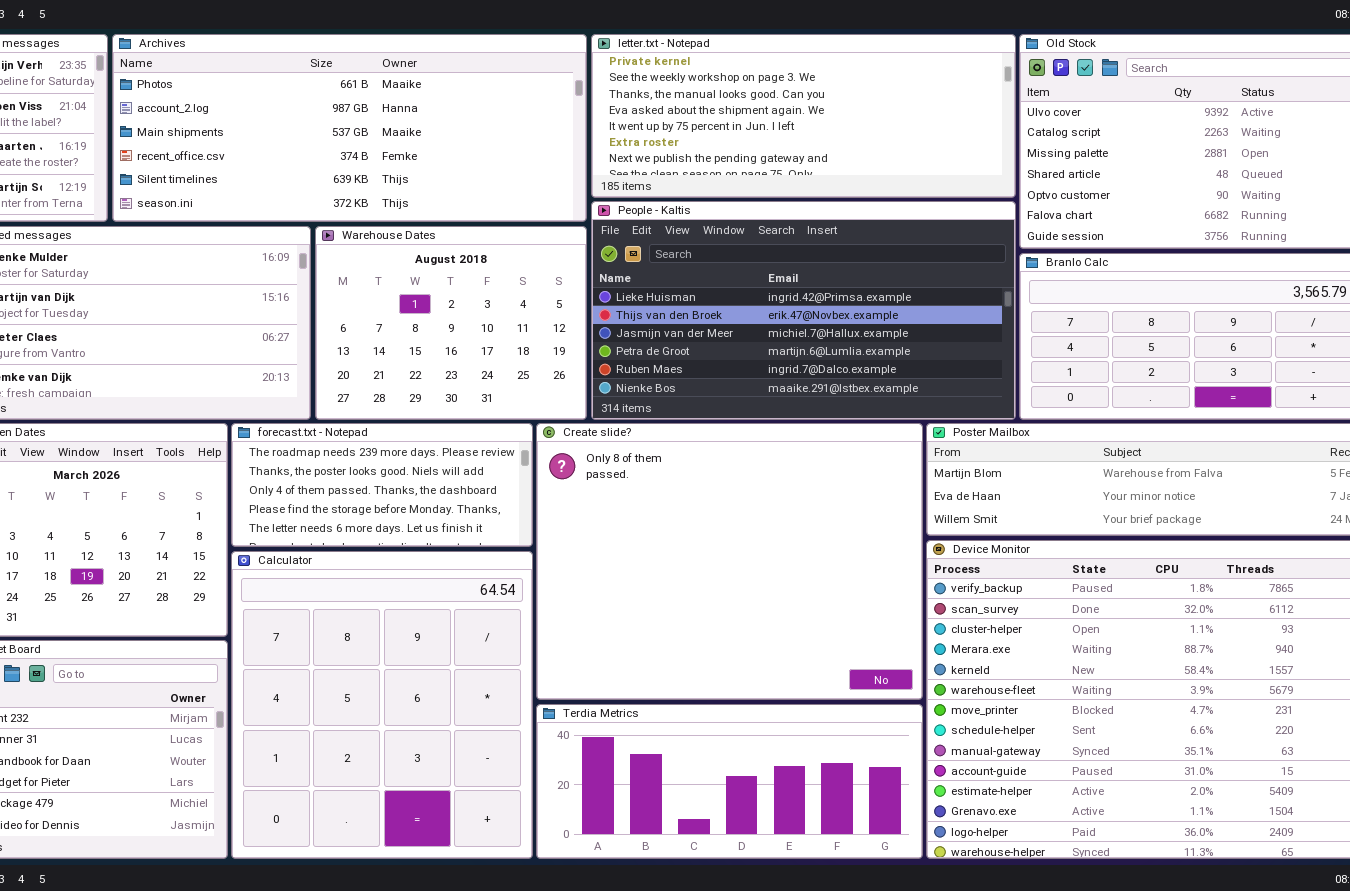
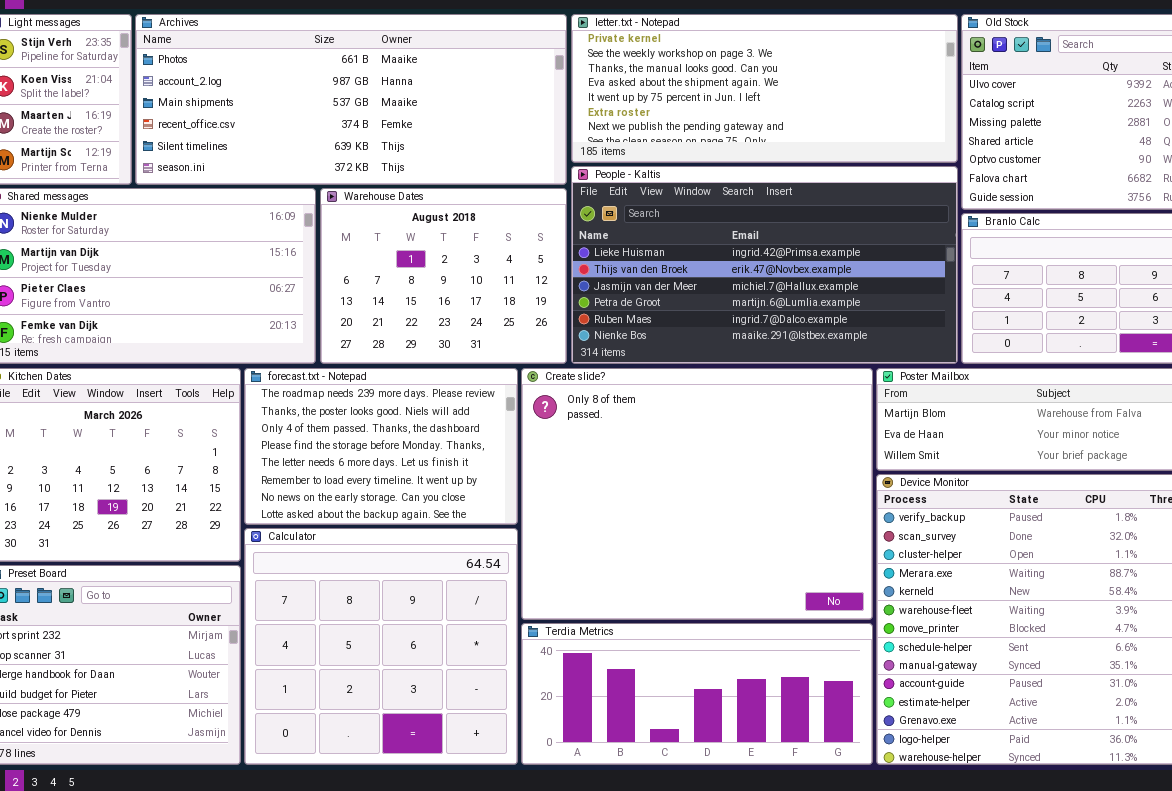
forecast.txt - Notepad: [231,423,533,547] -> [244,368,518,525], resized
Calculator: [231,551,533,859] -> [244,528,518,765], resized

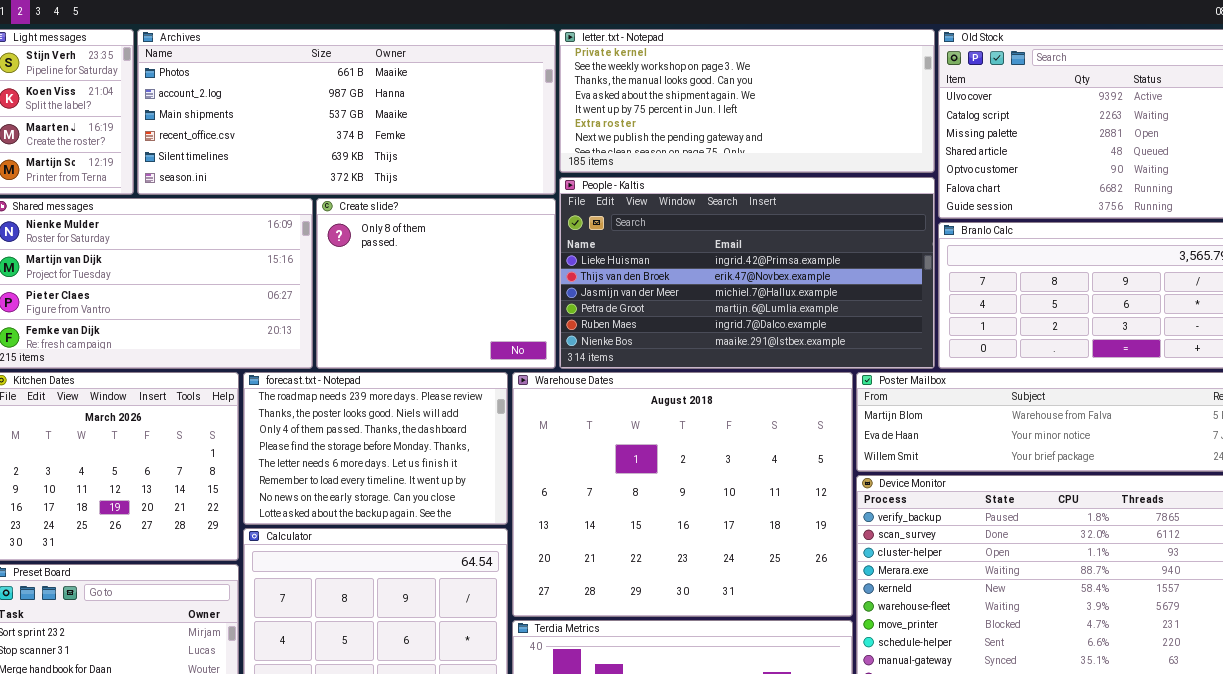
Warehouse Dates: [320,188,567,364] -> [512,372,853,617], moved, resized
Create slide?: [521,368,873,620] -> [316,198,556,369], moved, resized

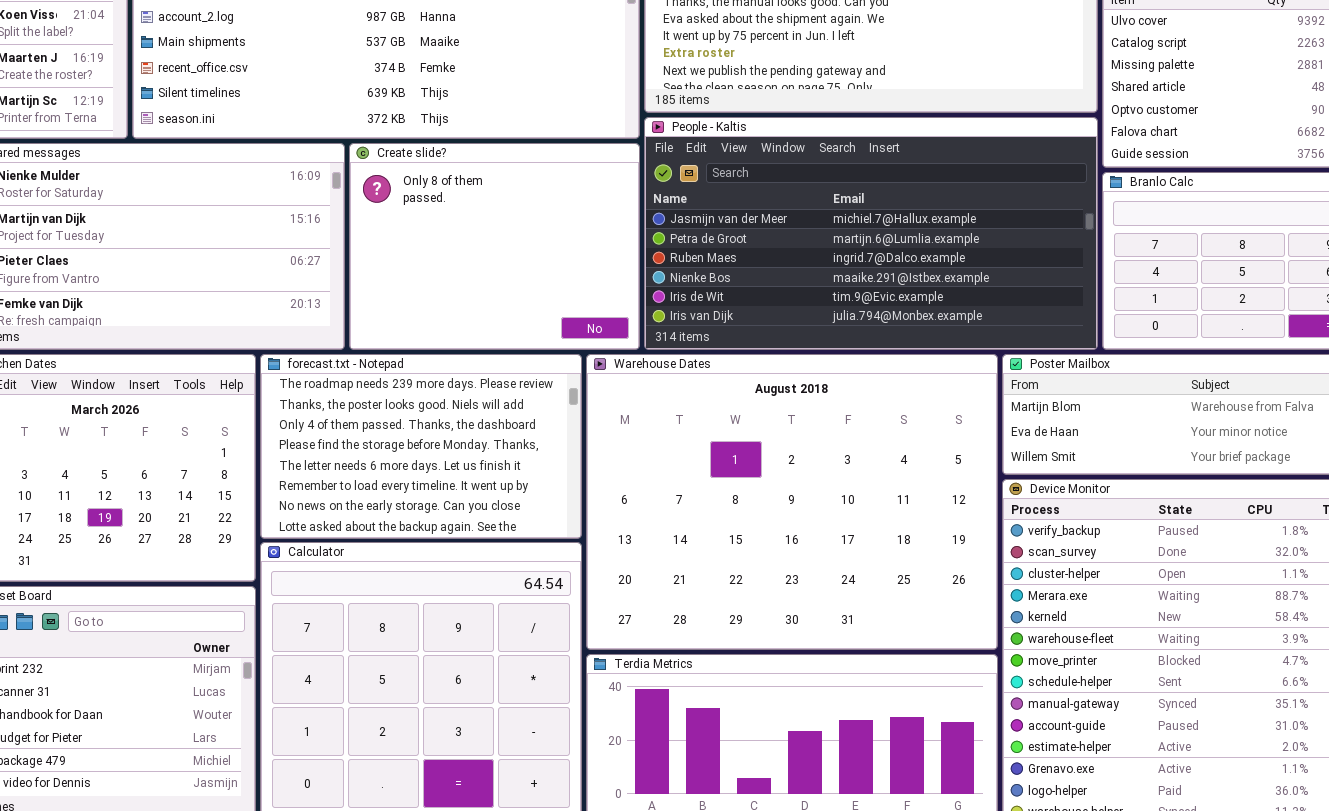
People - Kaltis: [559,177,935,369] -> [644,117,1098,350], scrolled down 2 rows

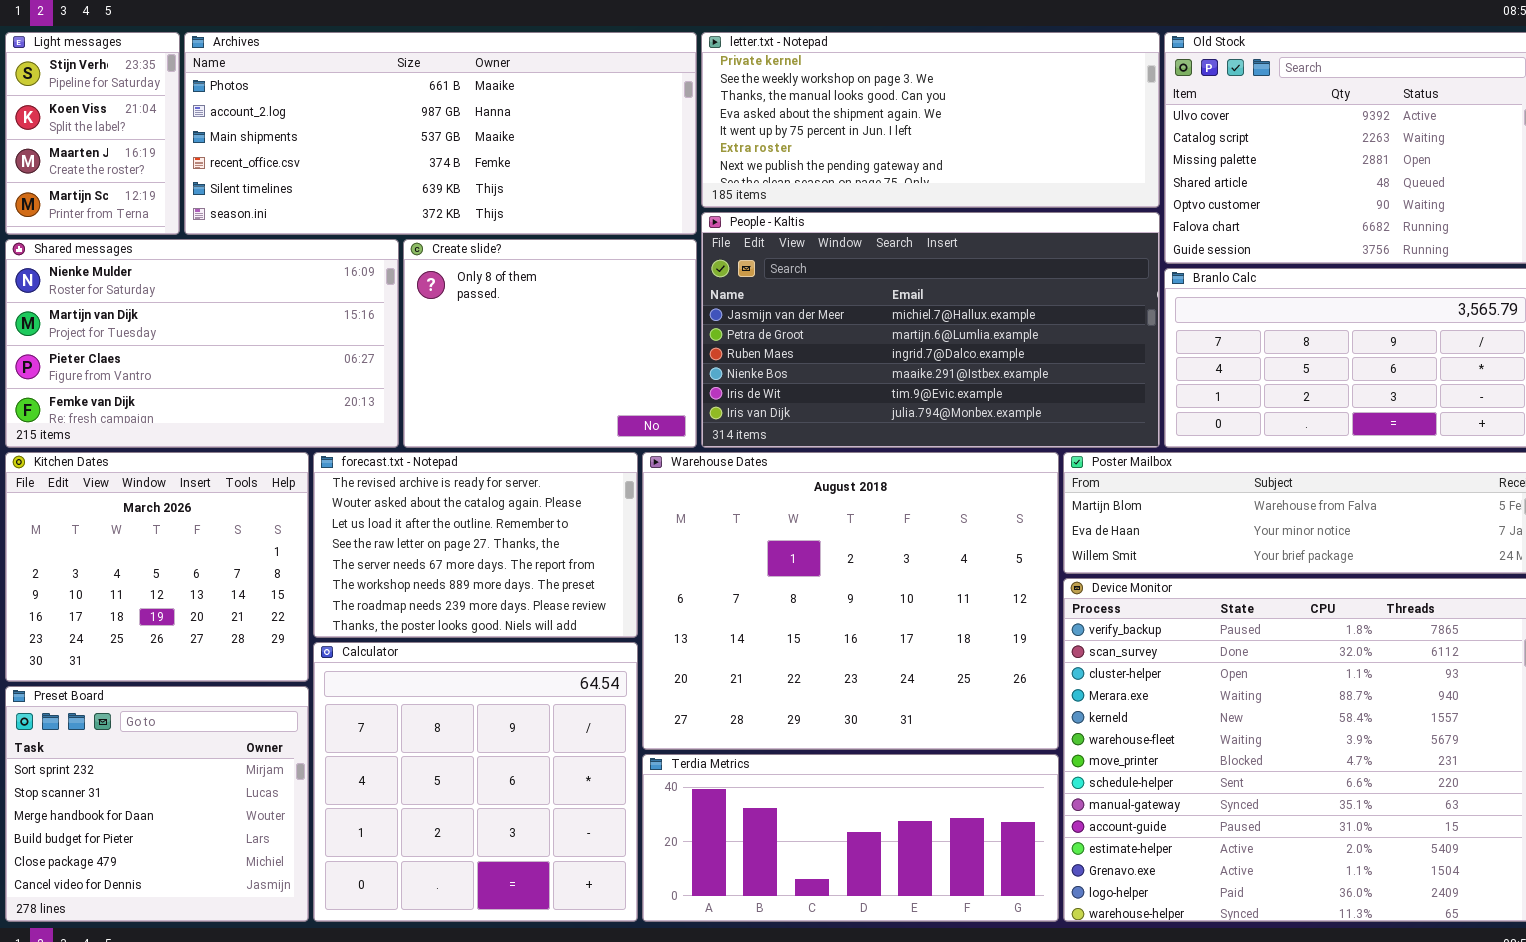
forecast.txt - Notepad: [260,354,582,539] -> [313,452,638,638], scrolled up 6 rows

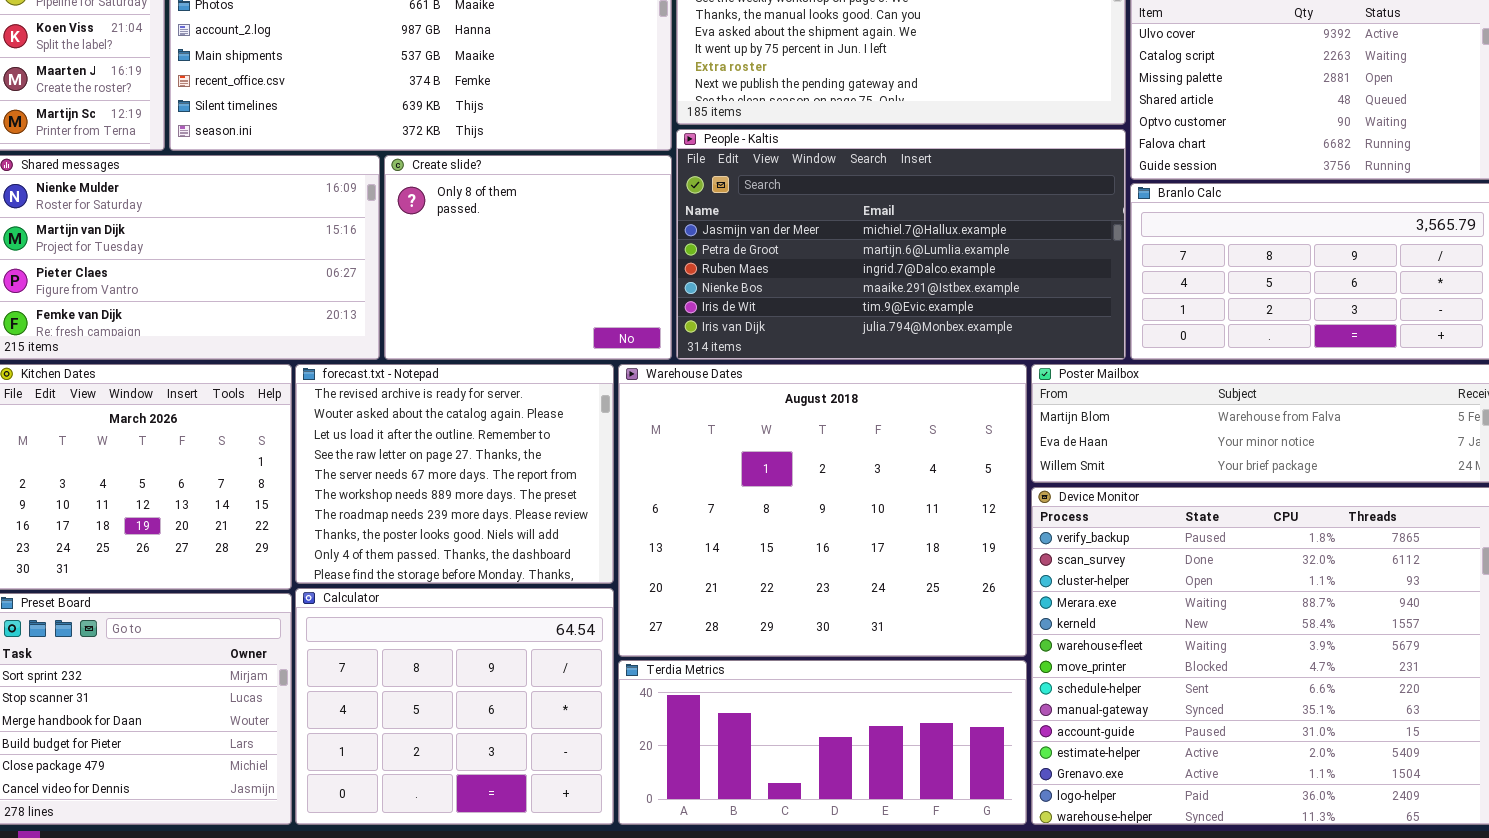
forecast.txt - Notepad: [313,452,638,638] -> [295,364,614,584], resized
Calculator: [313,642,638,922] -> [295,588,614,825], resized

